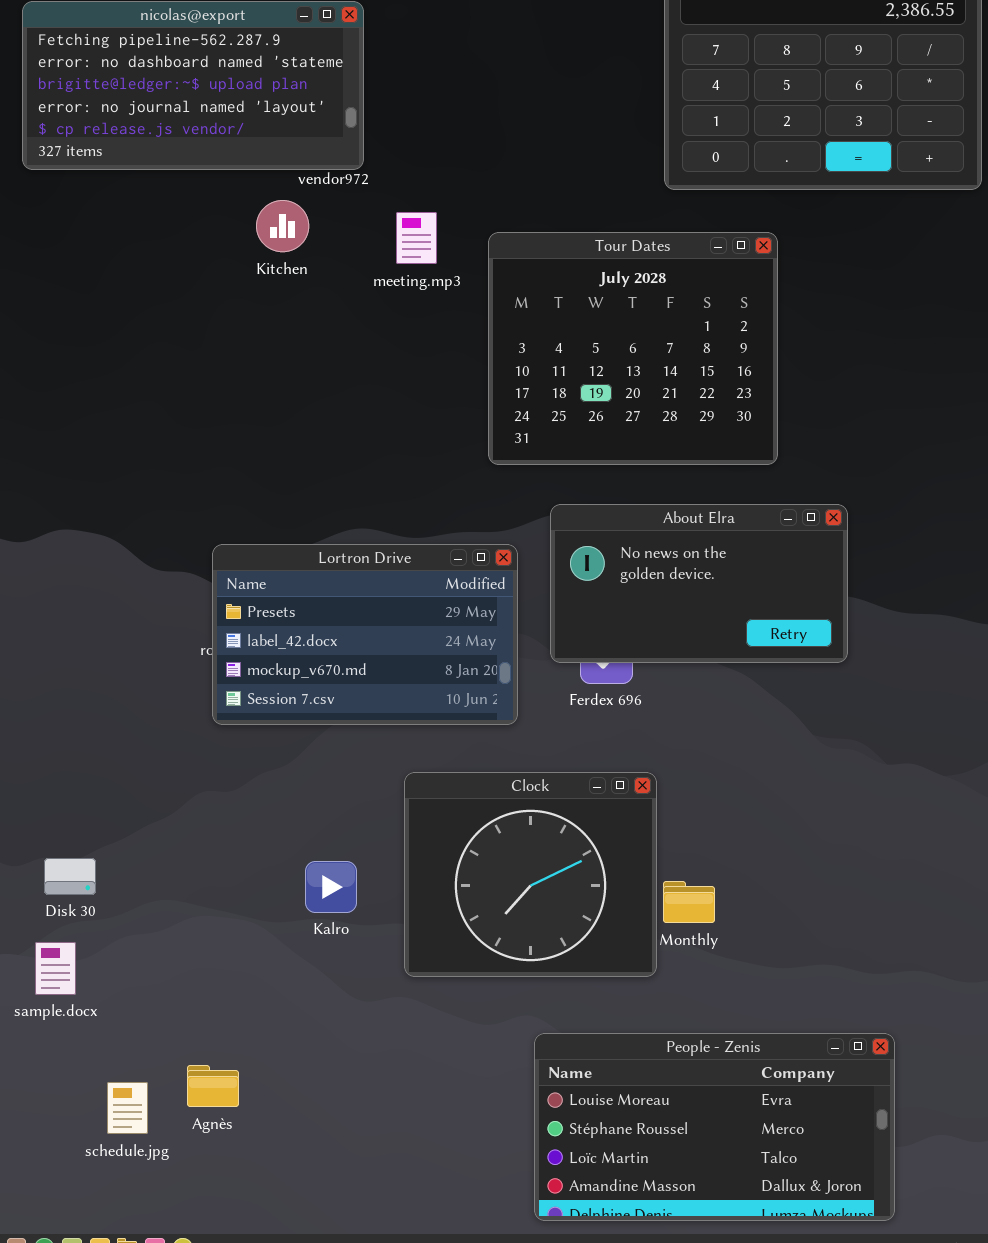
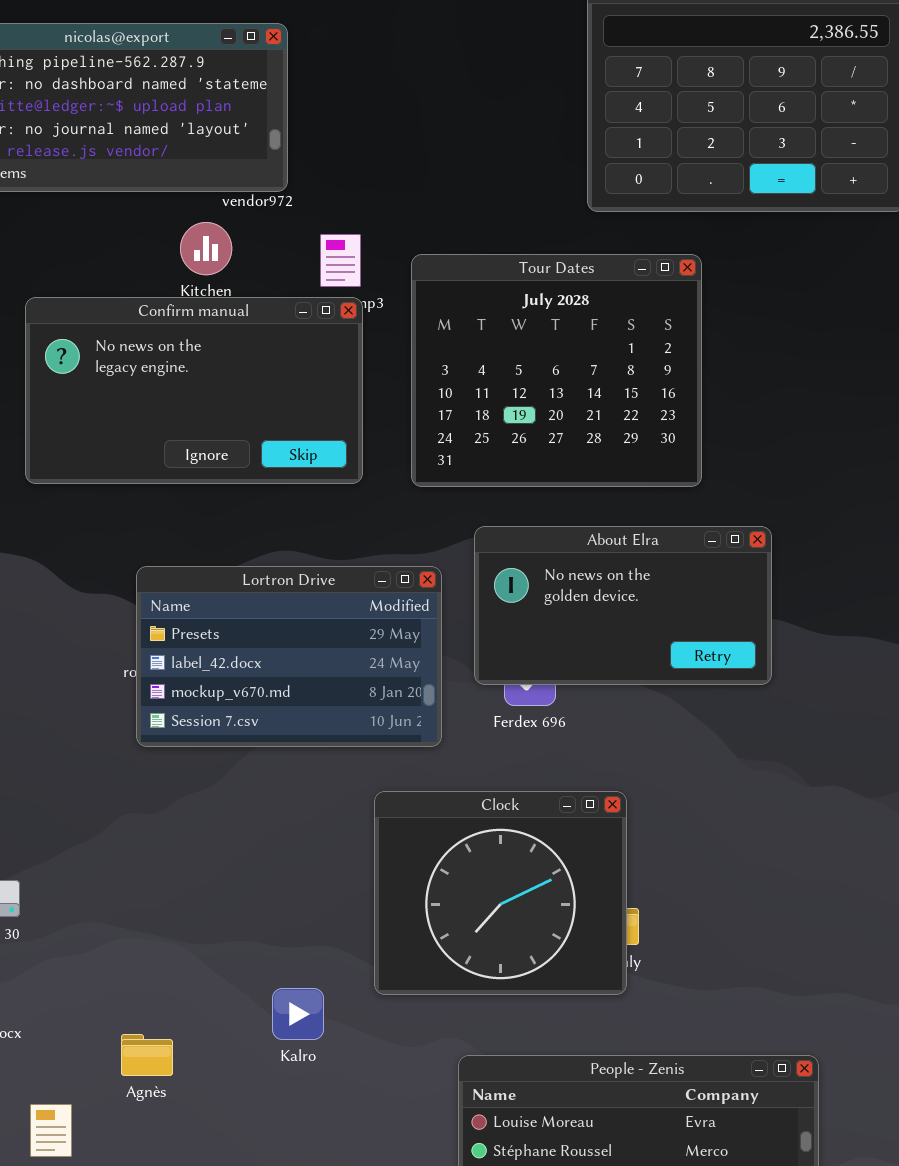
Confirm manual: none -> [25,297,363,484], opened
Clock: [404,772,657,977] -> [374,791,627,995], moved
Kalro: [305,861,357,913] -> [272,988,324,1040], moved
Agnès: [187,1065,239,1107] -> [121,1034,173,1076], moved

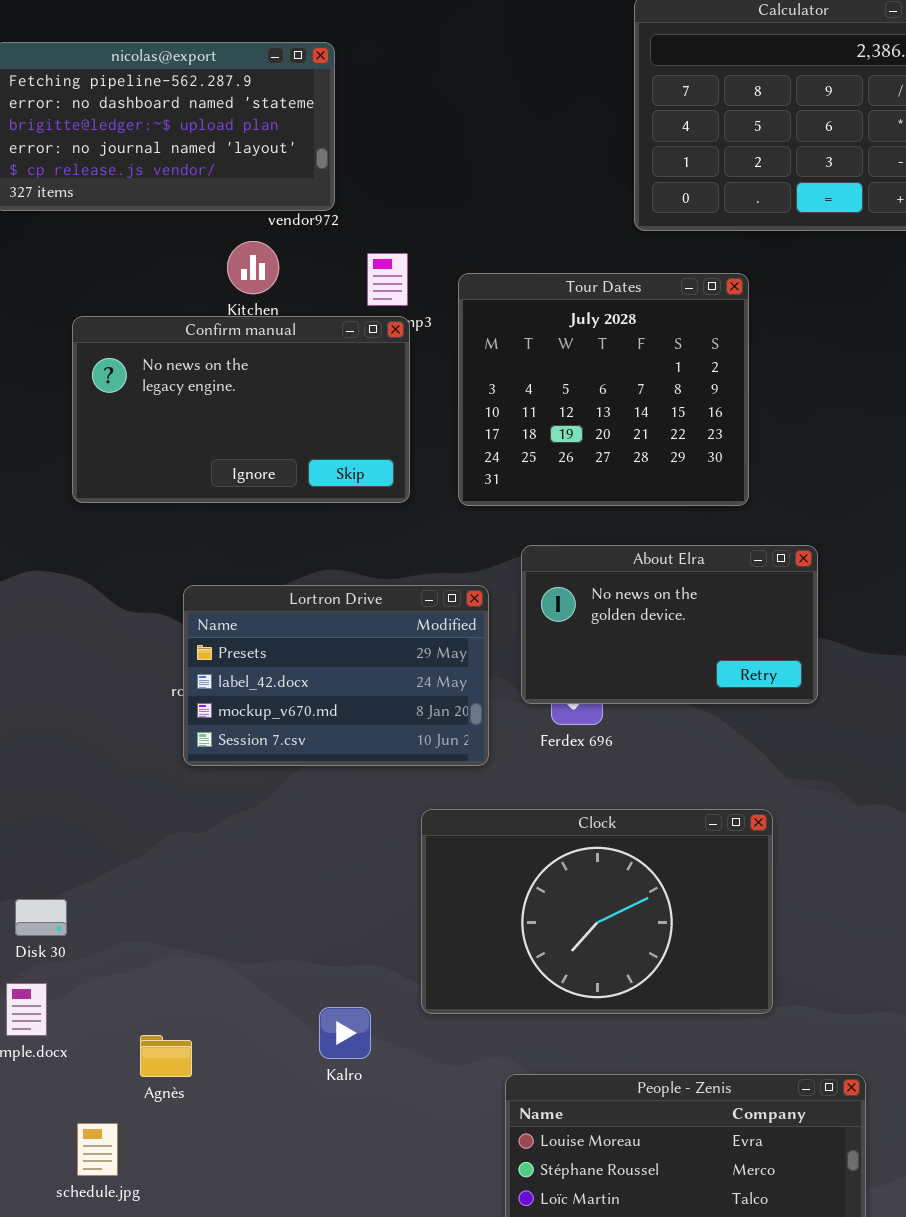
Clock: [374,791,627,995] -> [421,809,773,1014], resized
Agnès: [121,1034,173,1076] -> [140,1035,192,1077], moved

